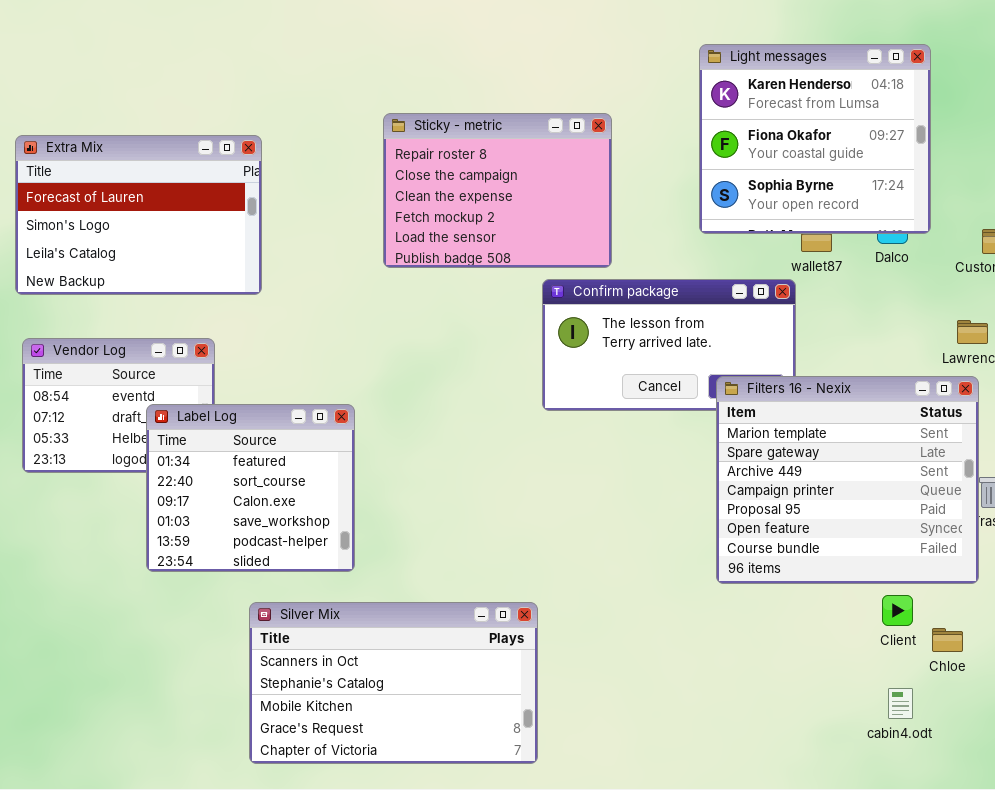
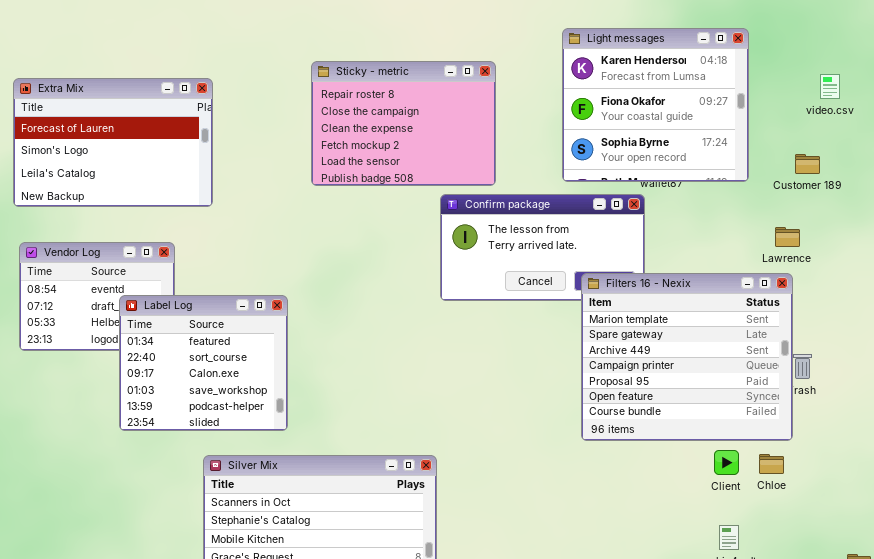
Light messages: [699,44,931,234] -> [562,28,749,182], moved
Chloe: [932,628,963,652] -> [759,454,784,474], moved

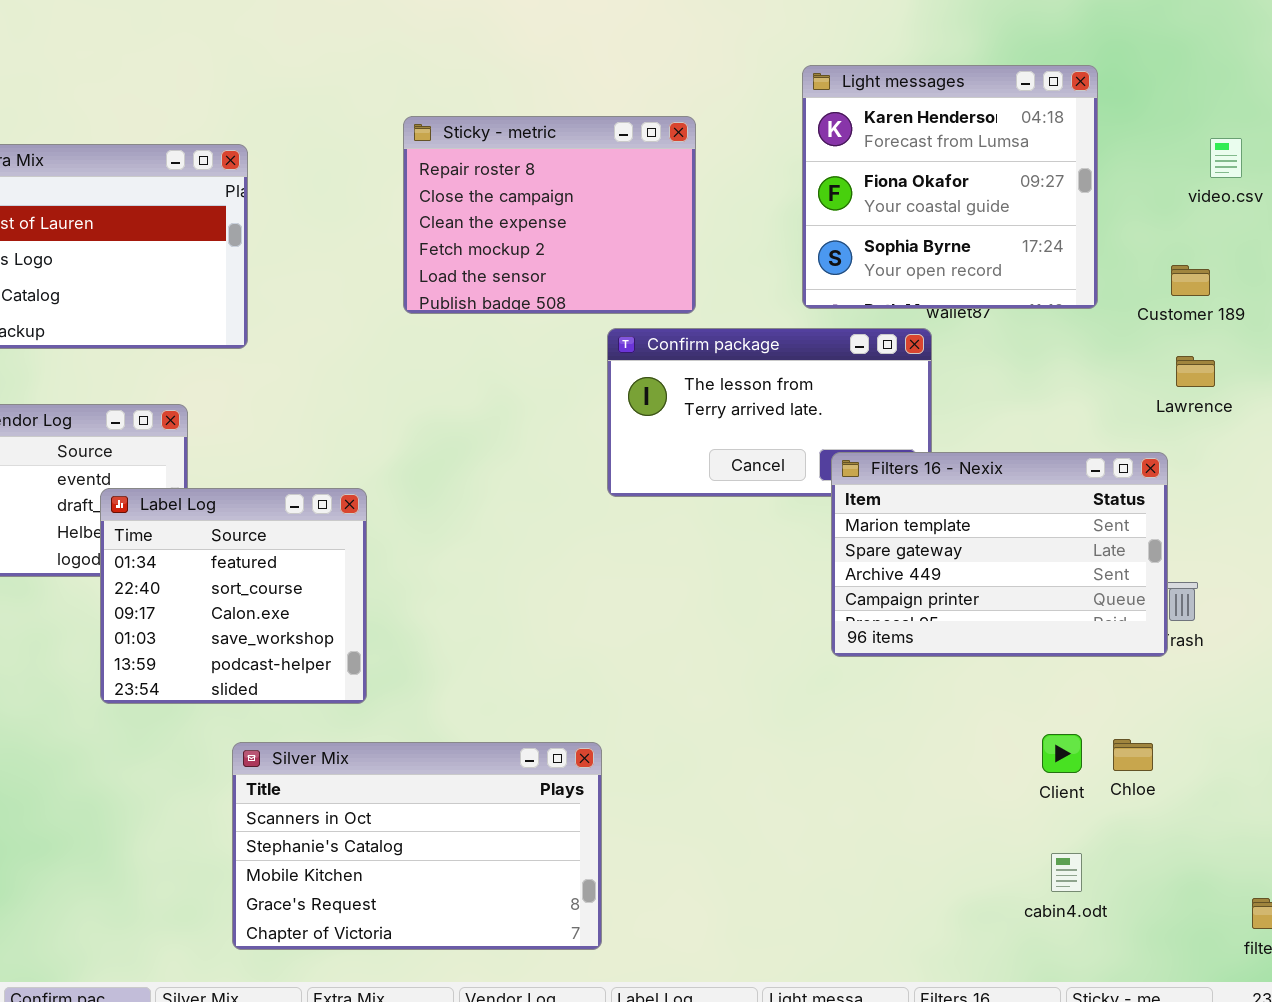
Lawrence: [775,227,800,247] -> [1176,356,1215,387], moved
Filters 16 - Nexix: [581,273,793,441] -> [831,452,1168,657], resized

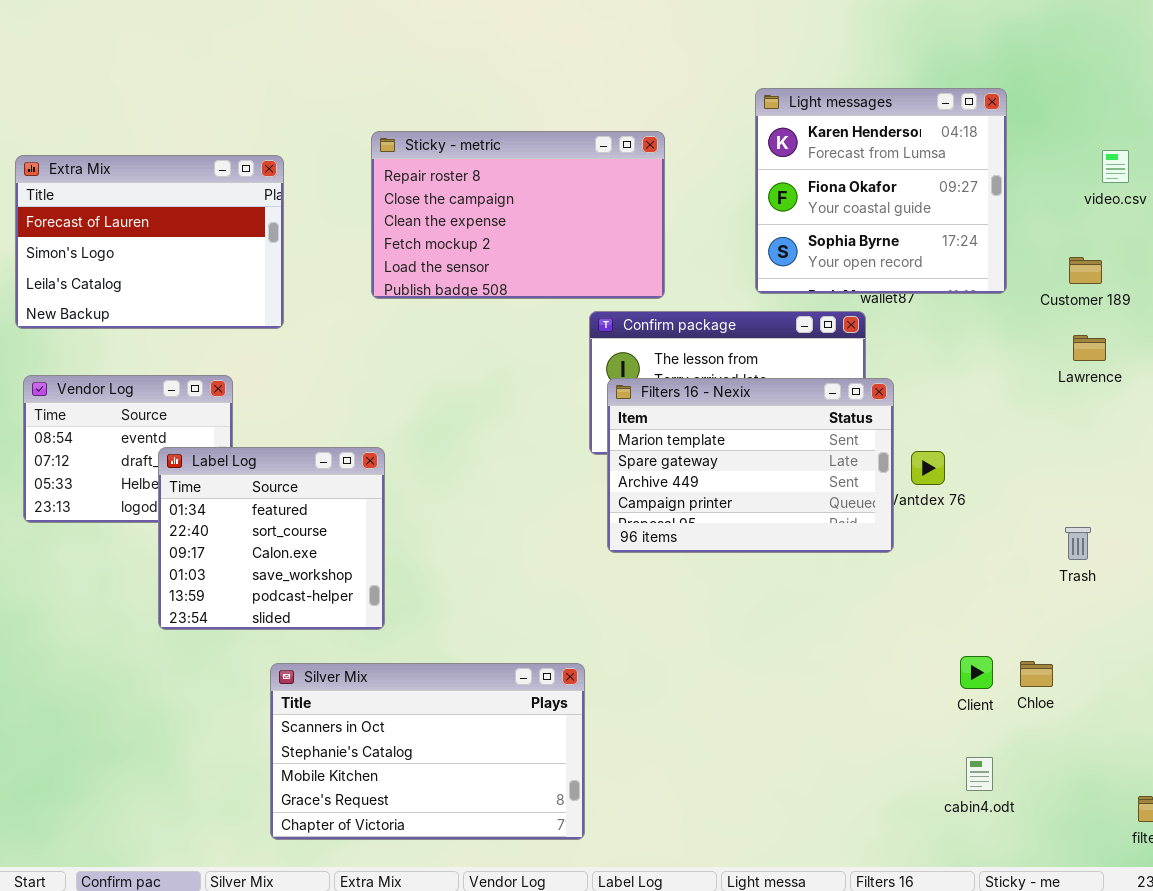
Sticky - metric: [403,116,696,314] -> [371,131,665,299], resized
Filters 16 - Nexix: [831,452,1168,657] -> [607,378,894,553], moved

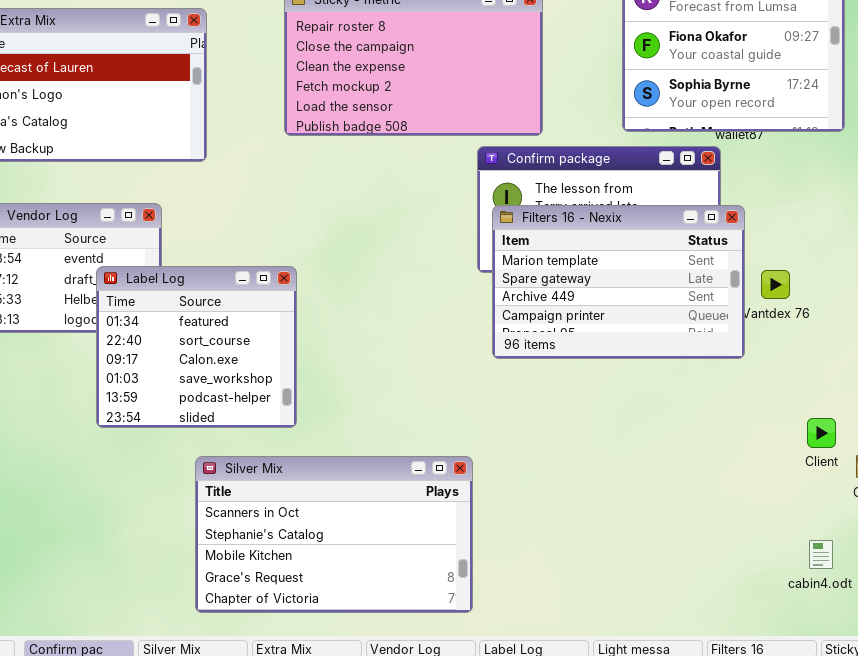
Client: [960,656,993,689] -> [807,418,836,448], moved

